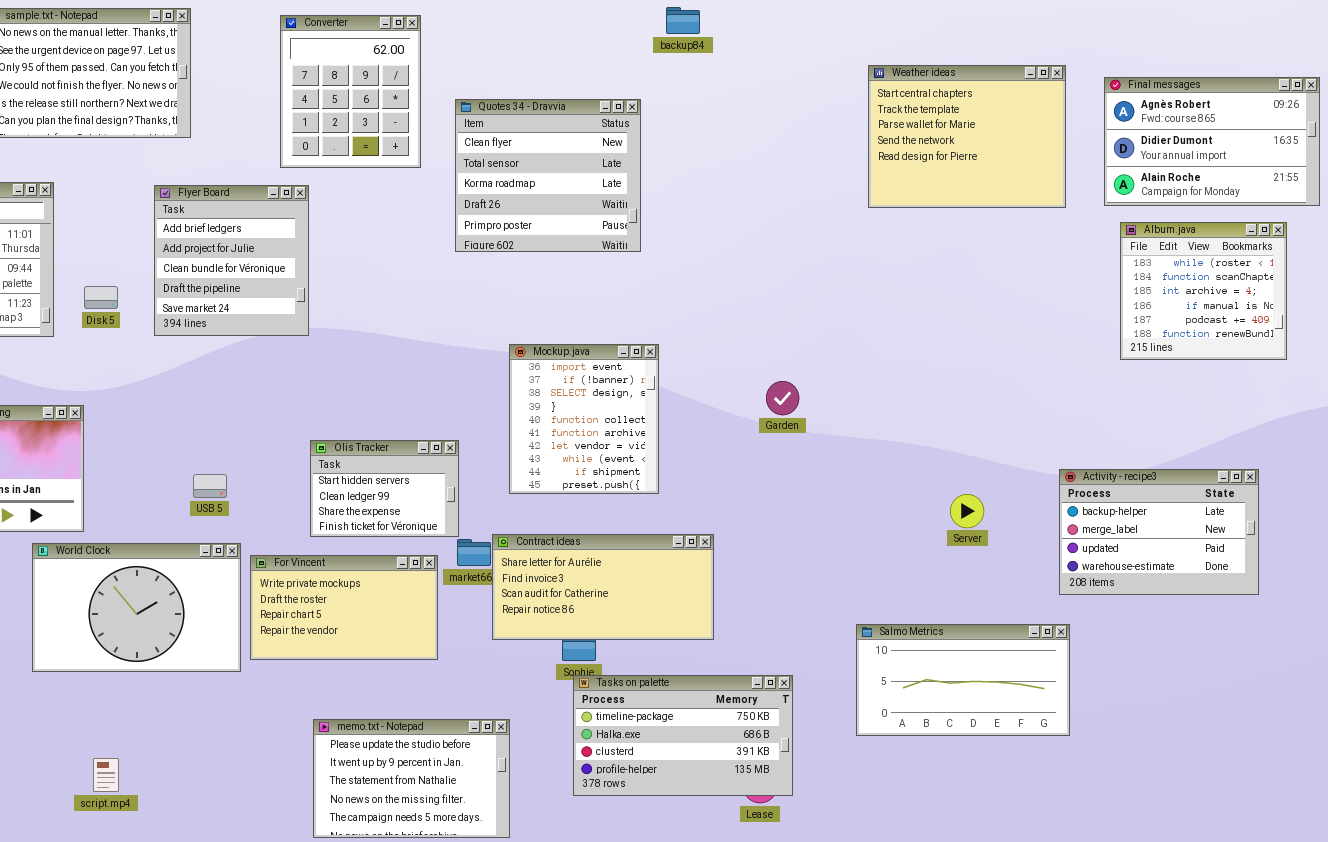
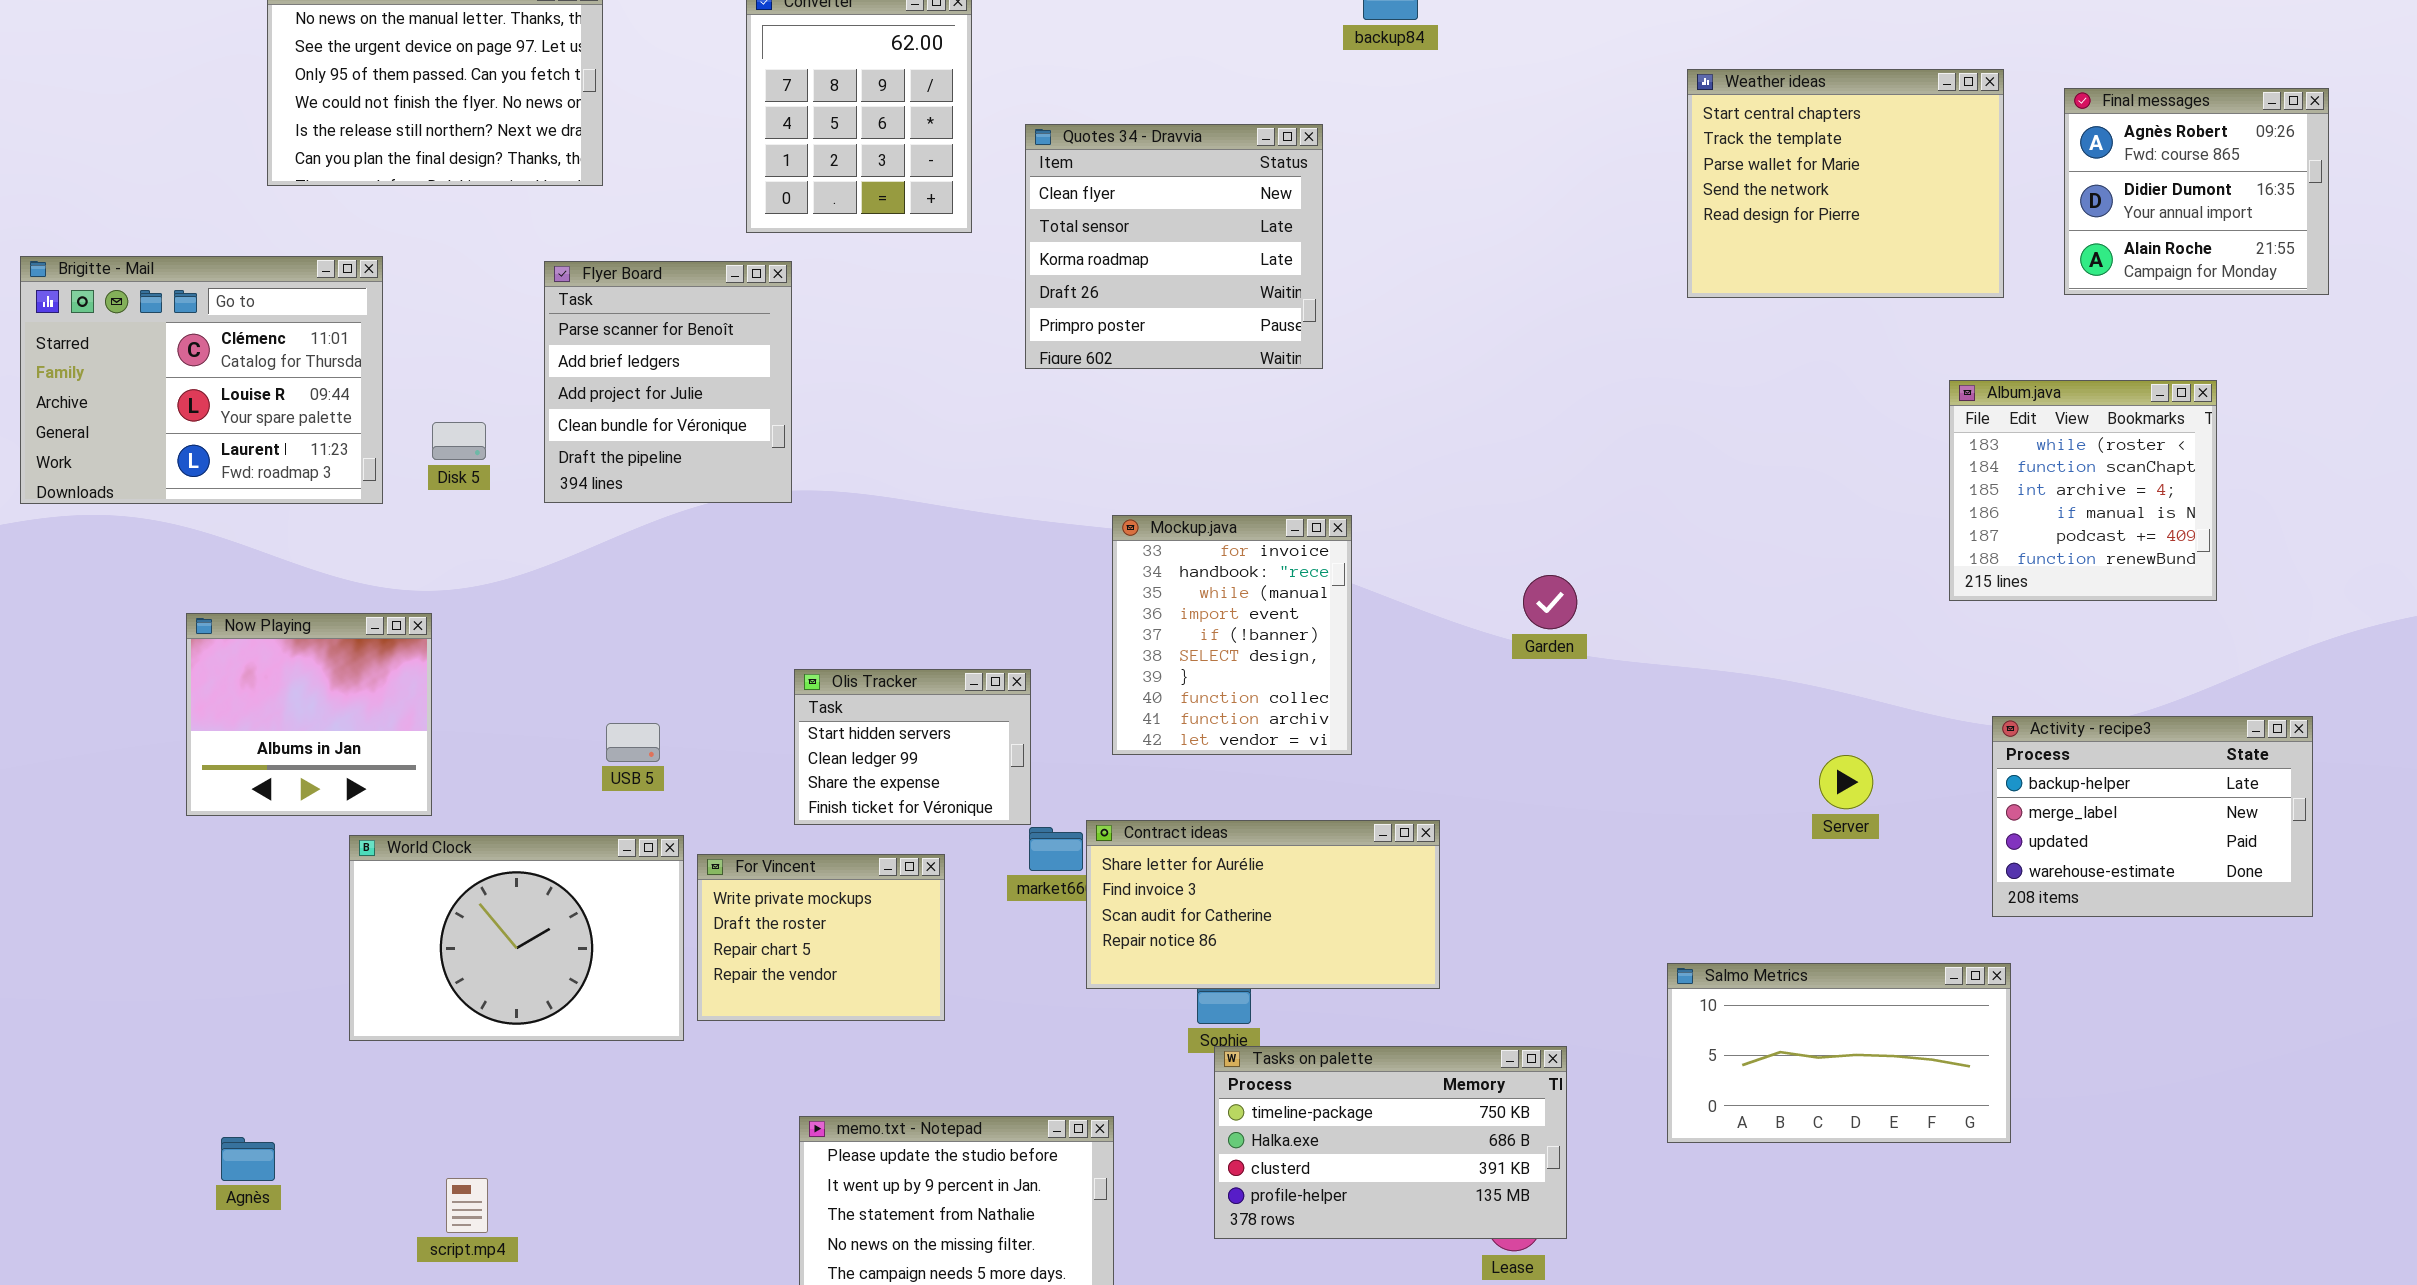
Final messages: [1104,77,1320,206] -> [2064,88,2329,295], resized
Flyer Board: [154,185,309,336] -> [544,261,792,503], scrolled up 1 row
Album.java: [1120,222,1287,360] -> [1949,380,2217,601], moved
Mockup.java: [509,344,659,494] -> [1112,515,1352,755], scrolled up 3 rows
For Vincent: [250,555,438,660] -> [697,854,945,1021], resized

